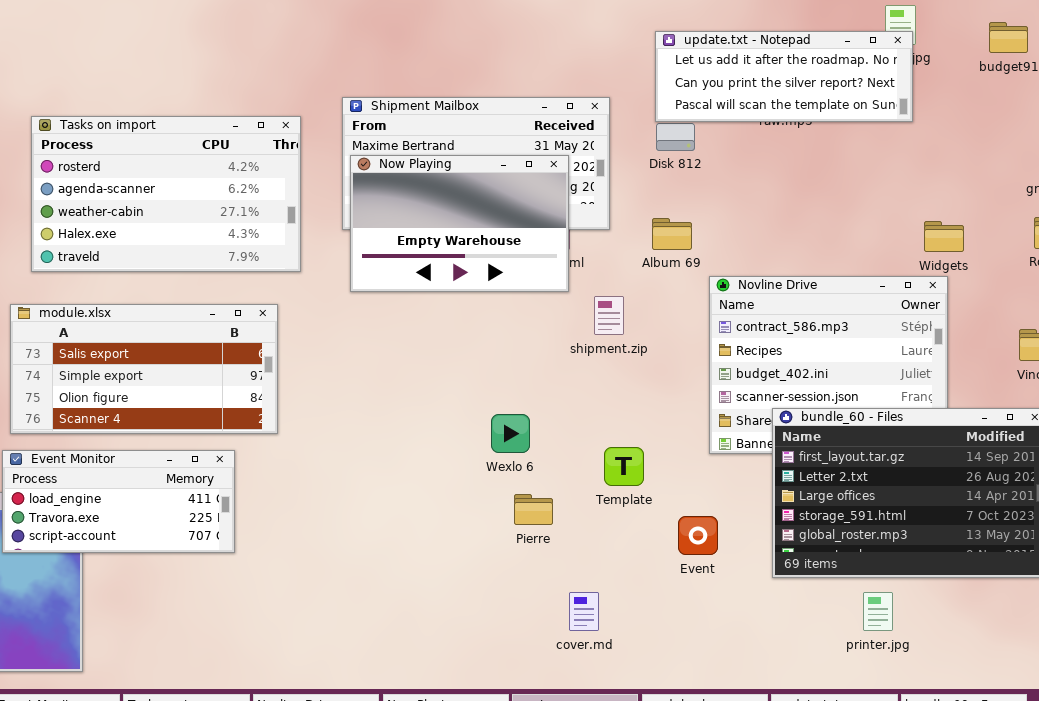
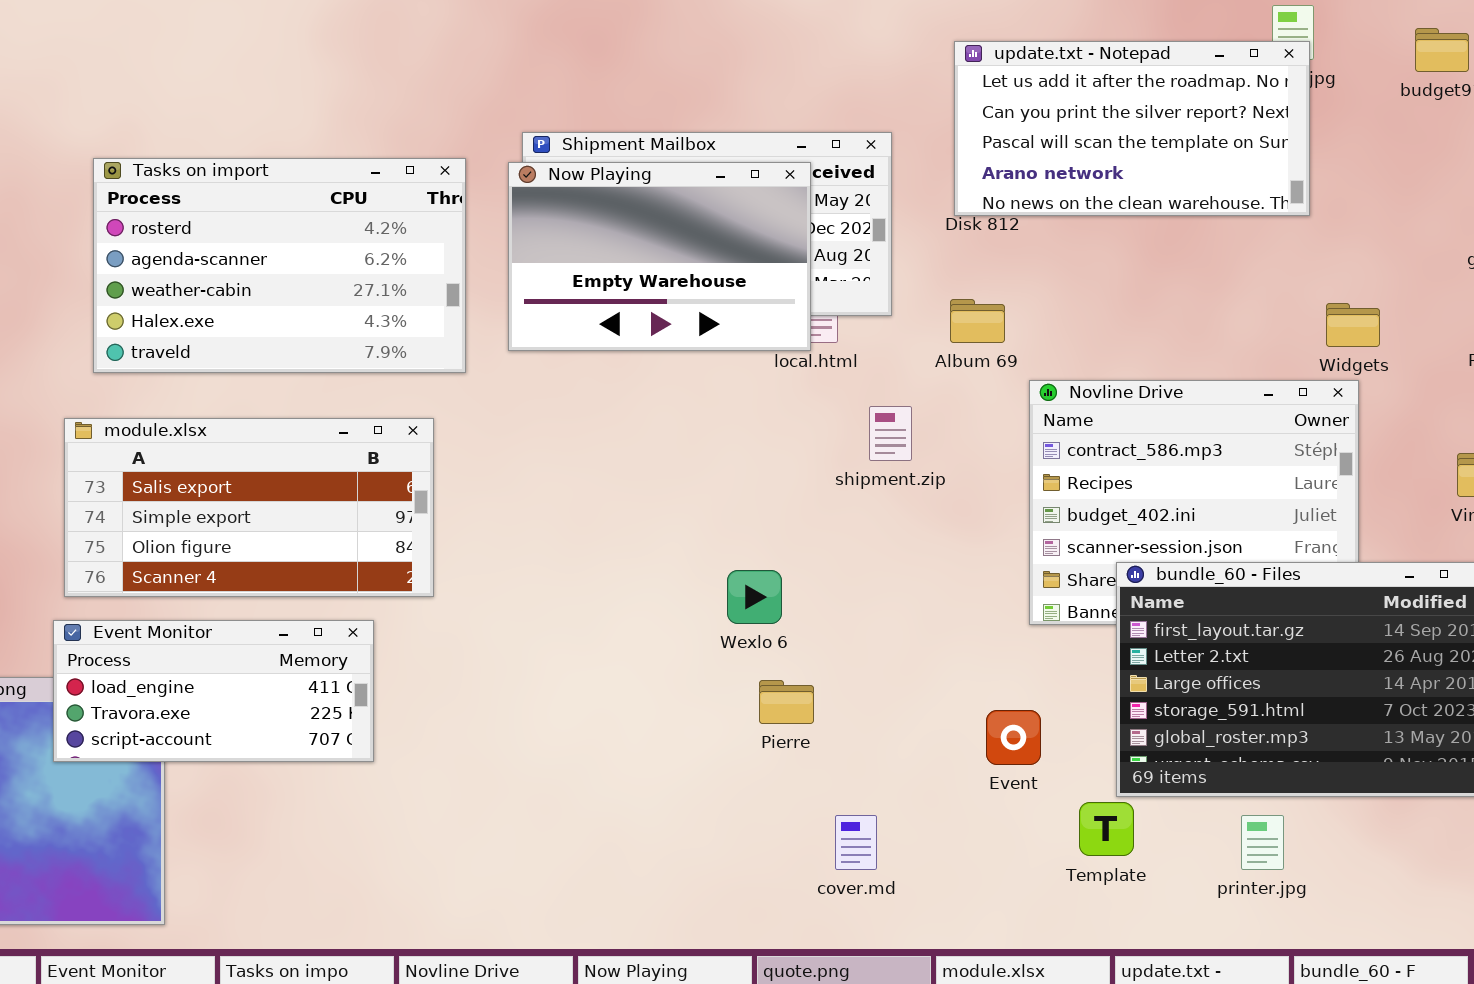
update.txt - Notepad: [655,31,913,122] -> [954,41,1310,216], resized
Now Playing: [350,155,569,292] -> [508,162,811,351], moved
Template: [604,447,644,486] -> [1079,802,1134,856], moved

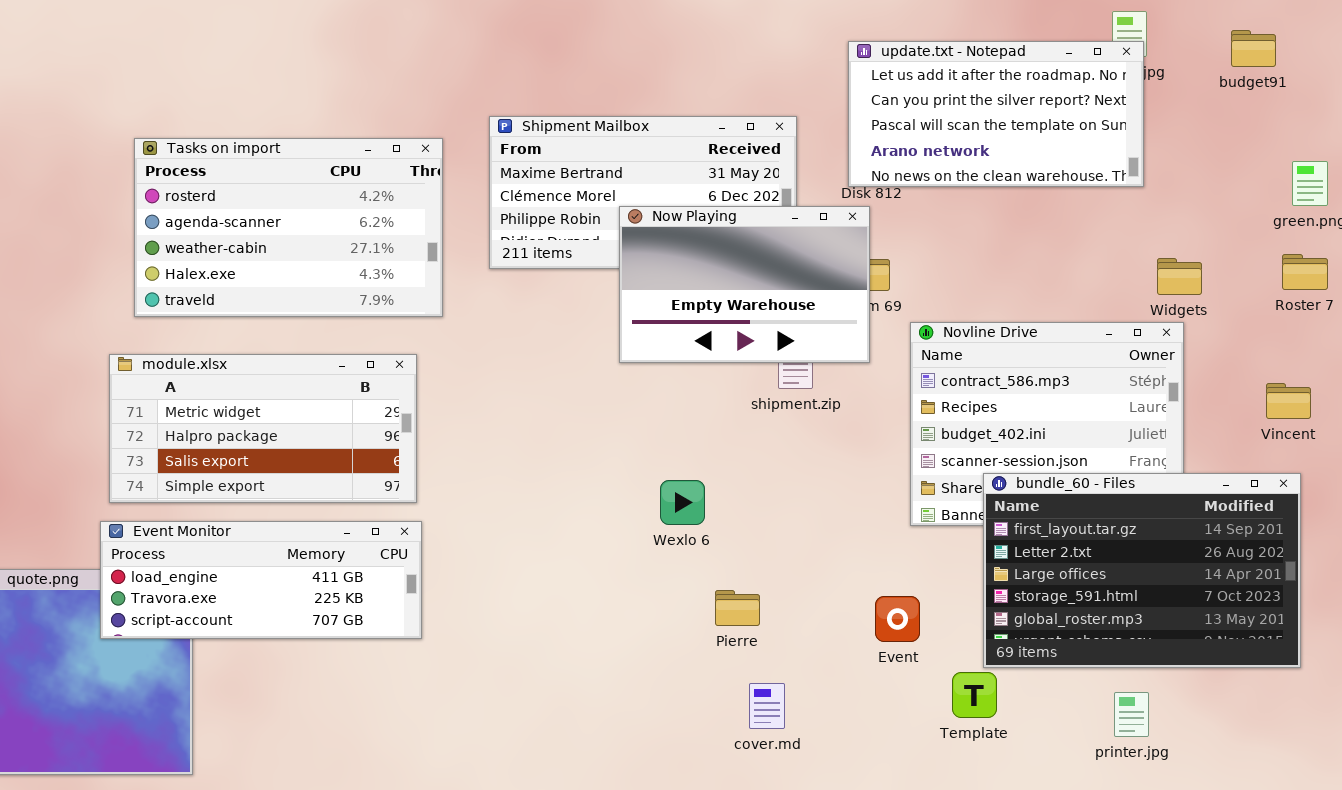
Now Playing: [508,162,811,351] -> [619,206,870,363], moved
module.xlsx: [64,418,434,597] -> [109,354,417,503], scrolled up 2 rows
Event Monitor: [53,620,374,762] -> [100,521,422,639], resized
Pierre: [759,680,814,724] -> [715,590,760,626], moved
printer.jpg: [1241,815,1284,870] -> [1114,692,1149,737], moved

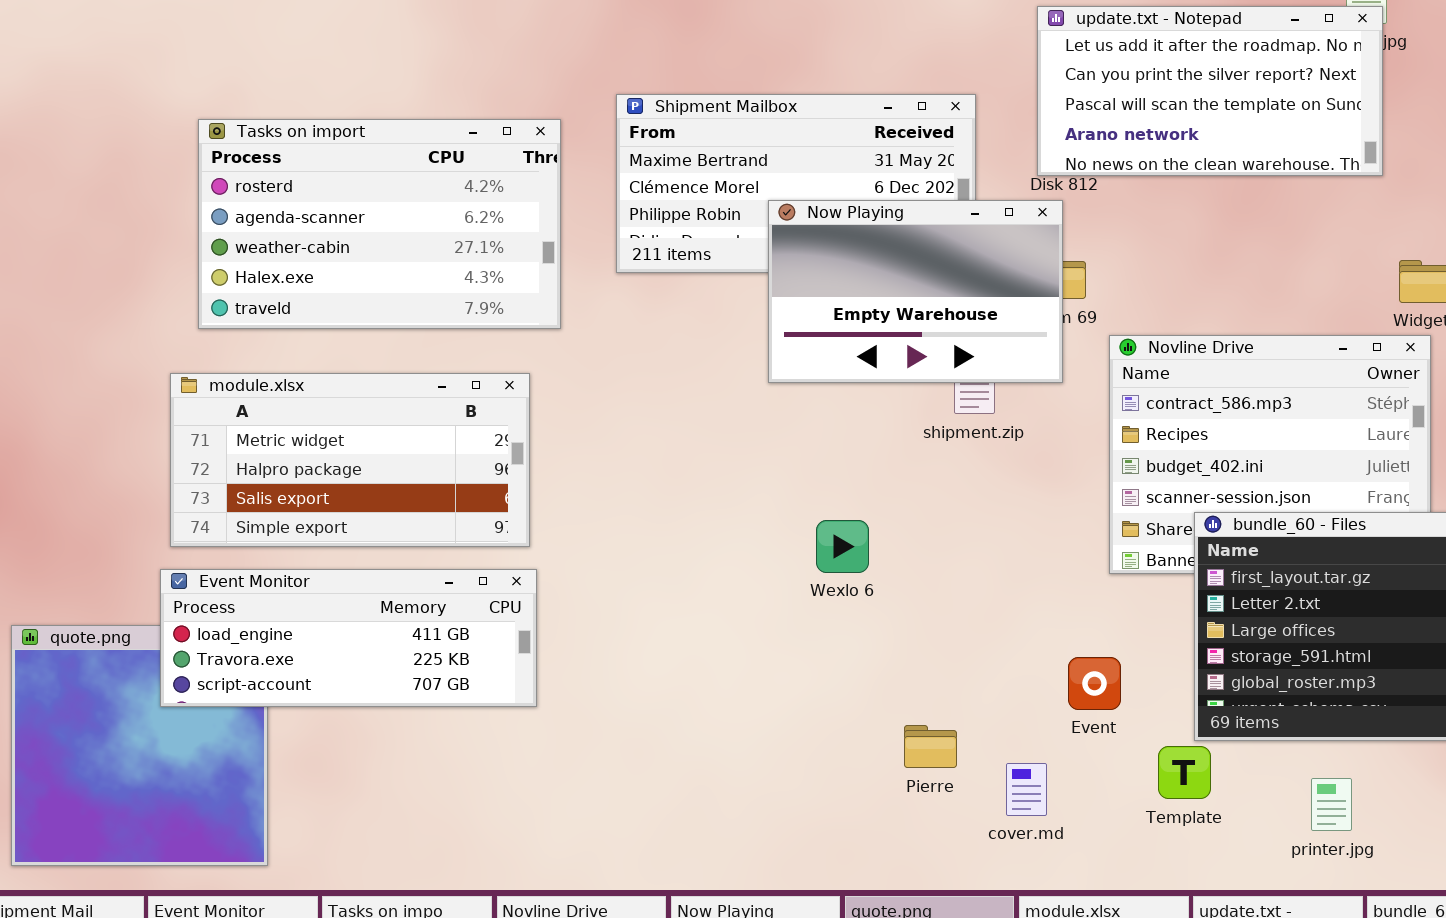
Pierre: [715,590,760,626] -> [904,725,957,768], moved
cover.md: [749,683,785,729] -> [1006,763,1047,816], moved
printer.jpg: [1114,692,1149,737] -> [1311,778,1352,831], moved

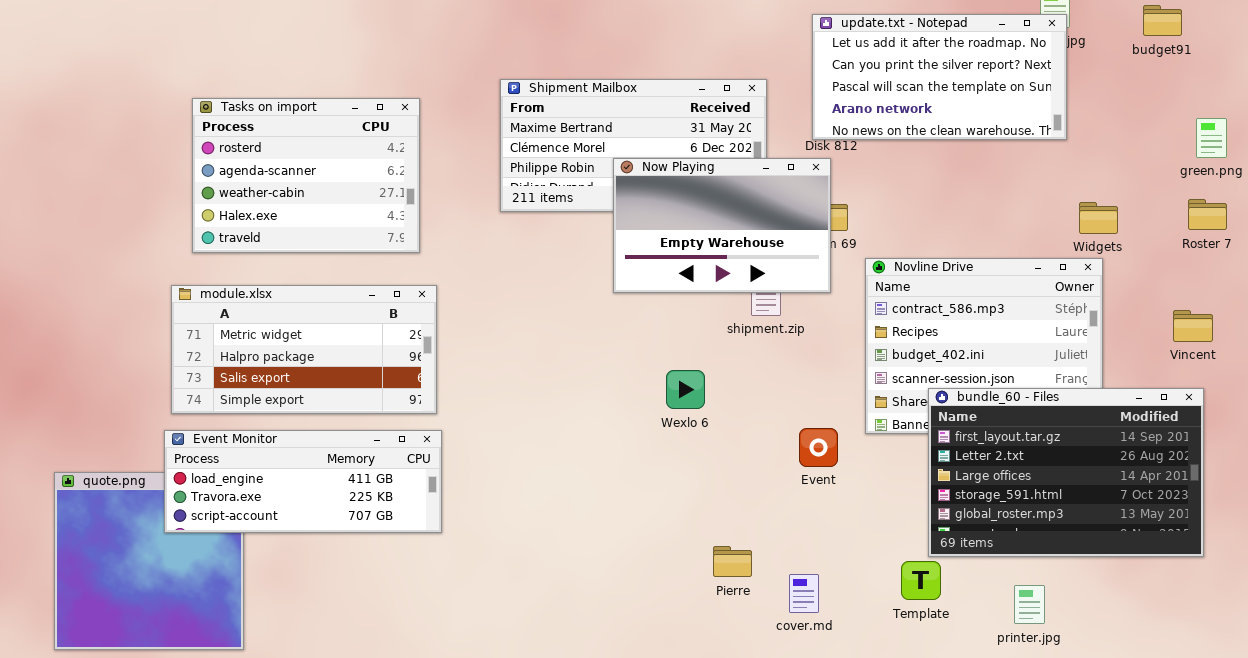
Tasks on import: [198,119,561,329] -> [192,98,420,253], resized
Wexlo 6: [816,520,869,573] -> [666,370,705,409], moved
Event: [1068,657,1121,710] -> [799,428,838,467], moved

